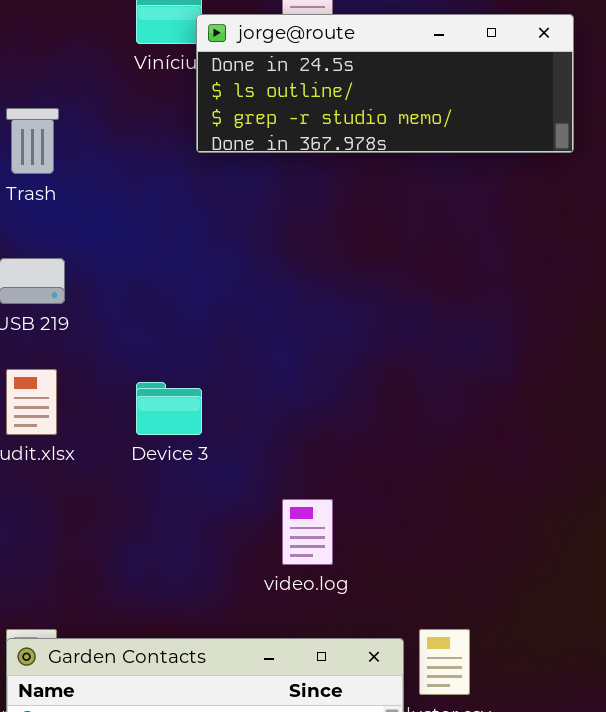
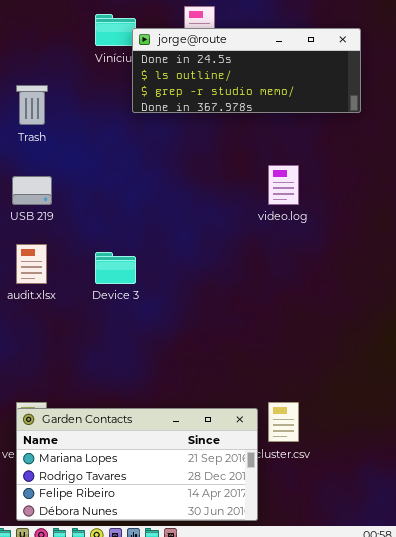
video.log: [282,499,333,565] -> [268,165,299,205], moved

